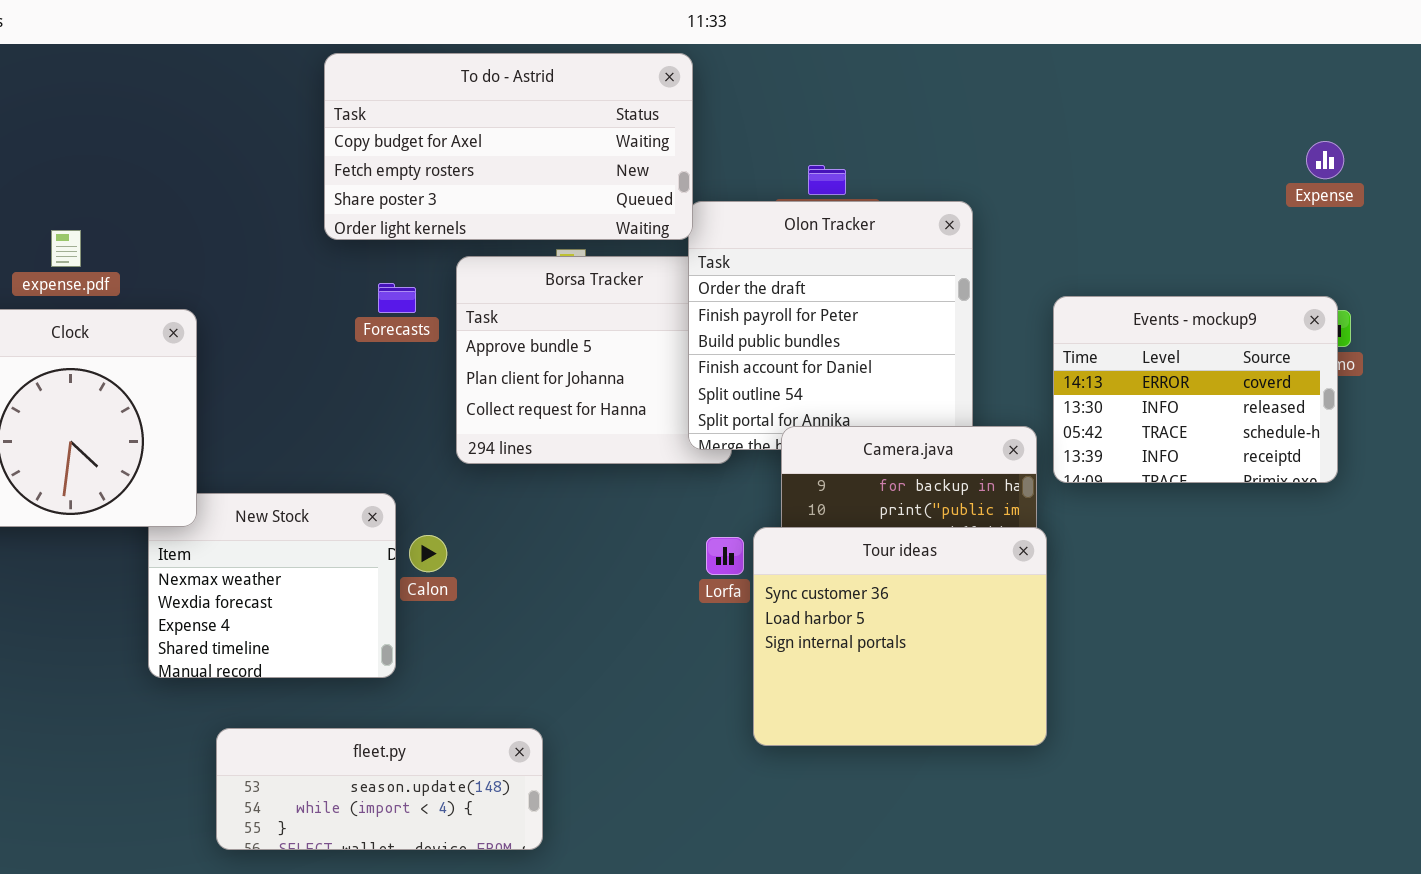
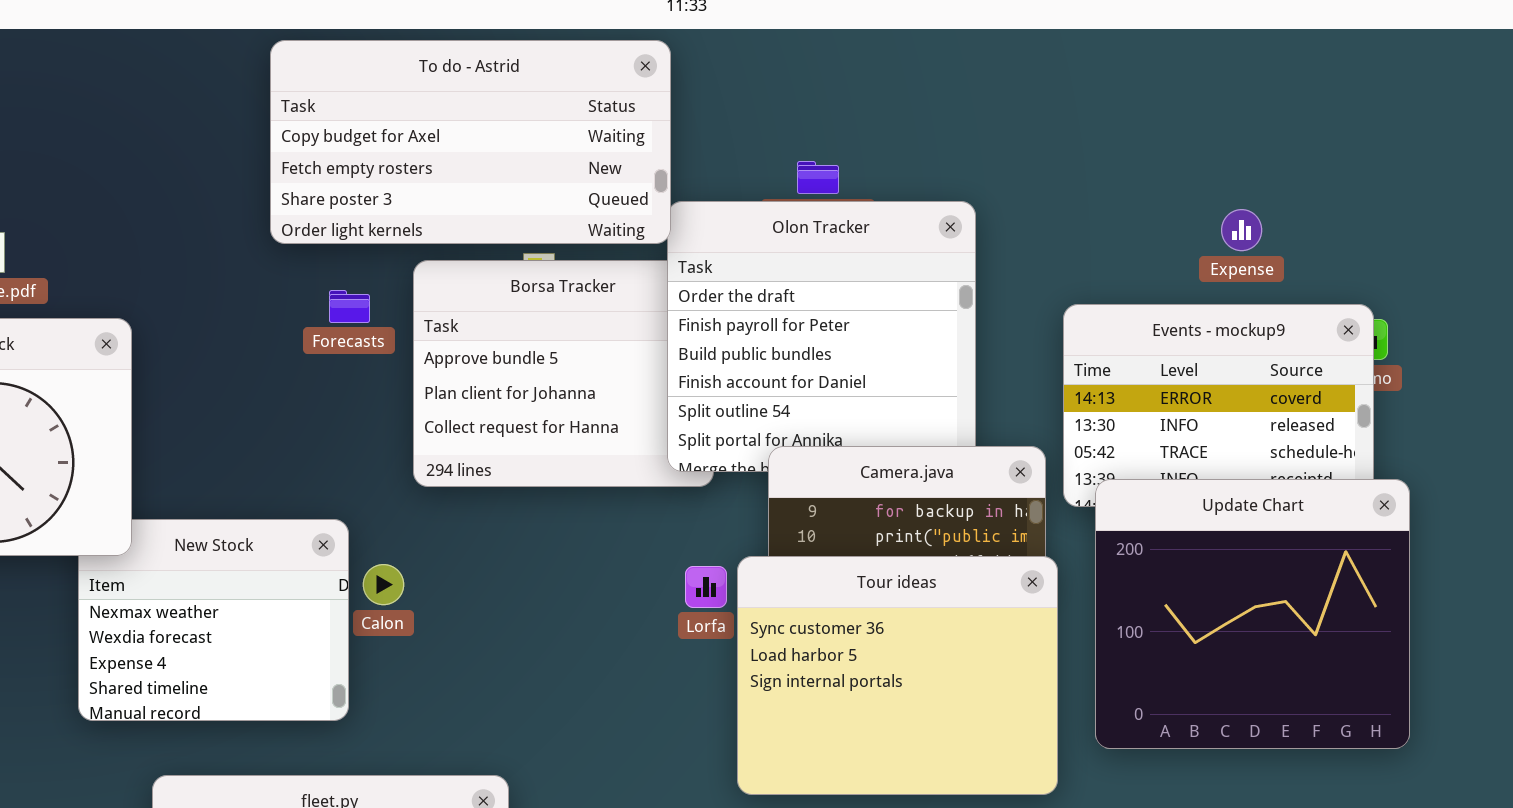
Expense: [1306,141,1344,179] -> [1221,209,1262,251], moved
Update Chart: none -> [1095,479,1410,749], opened

